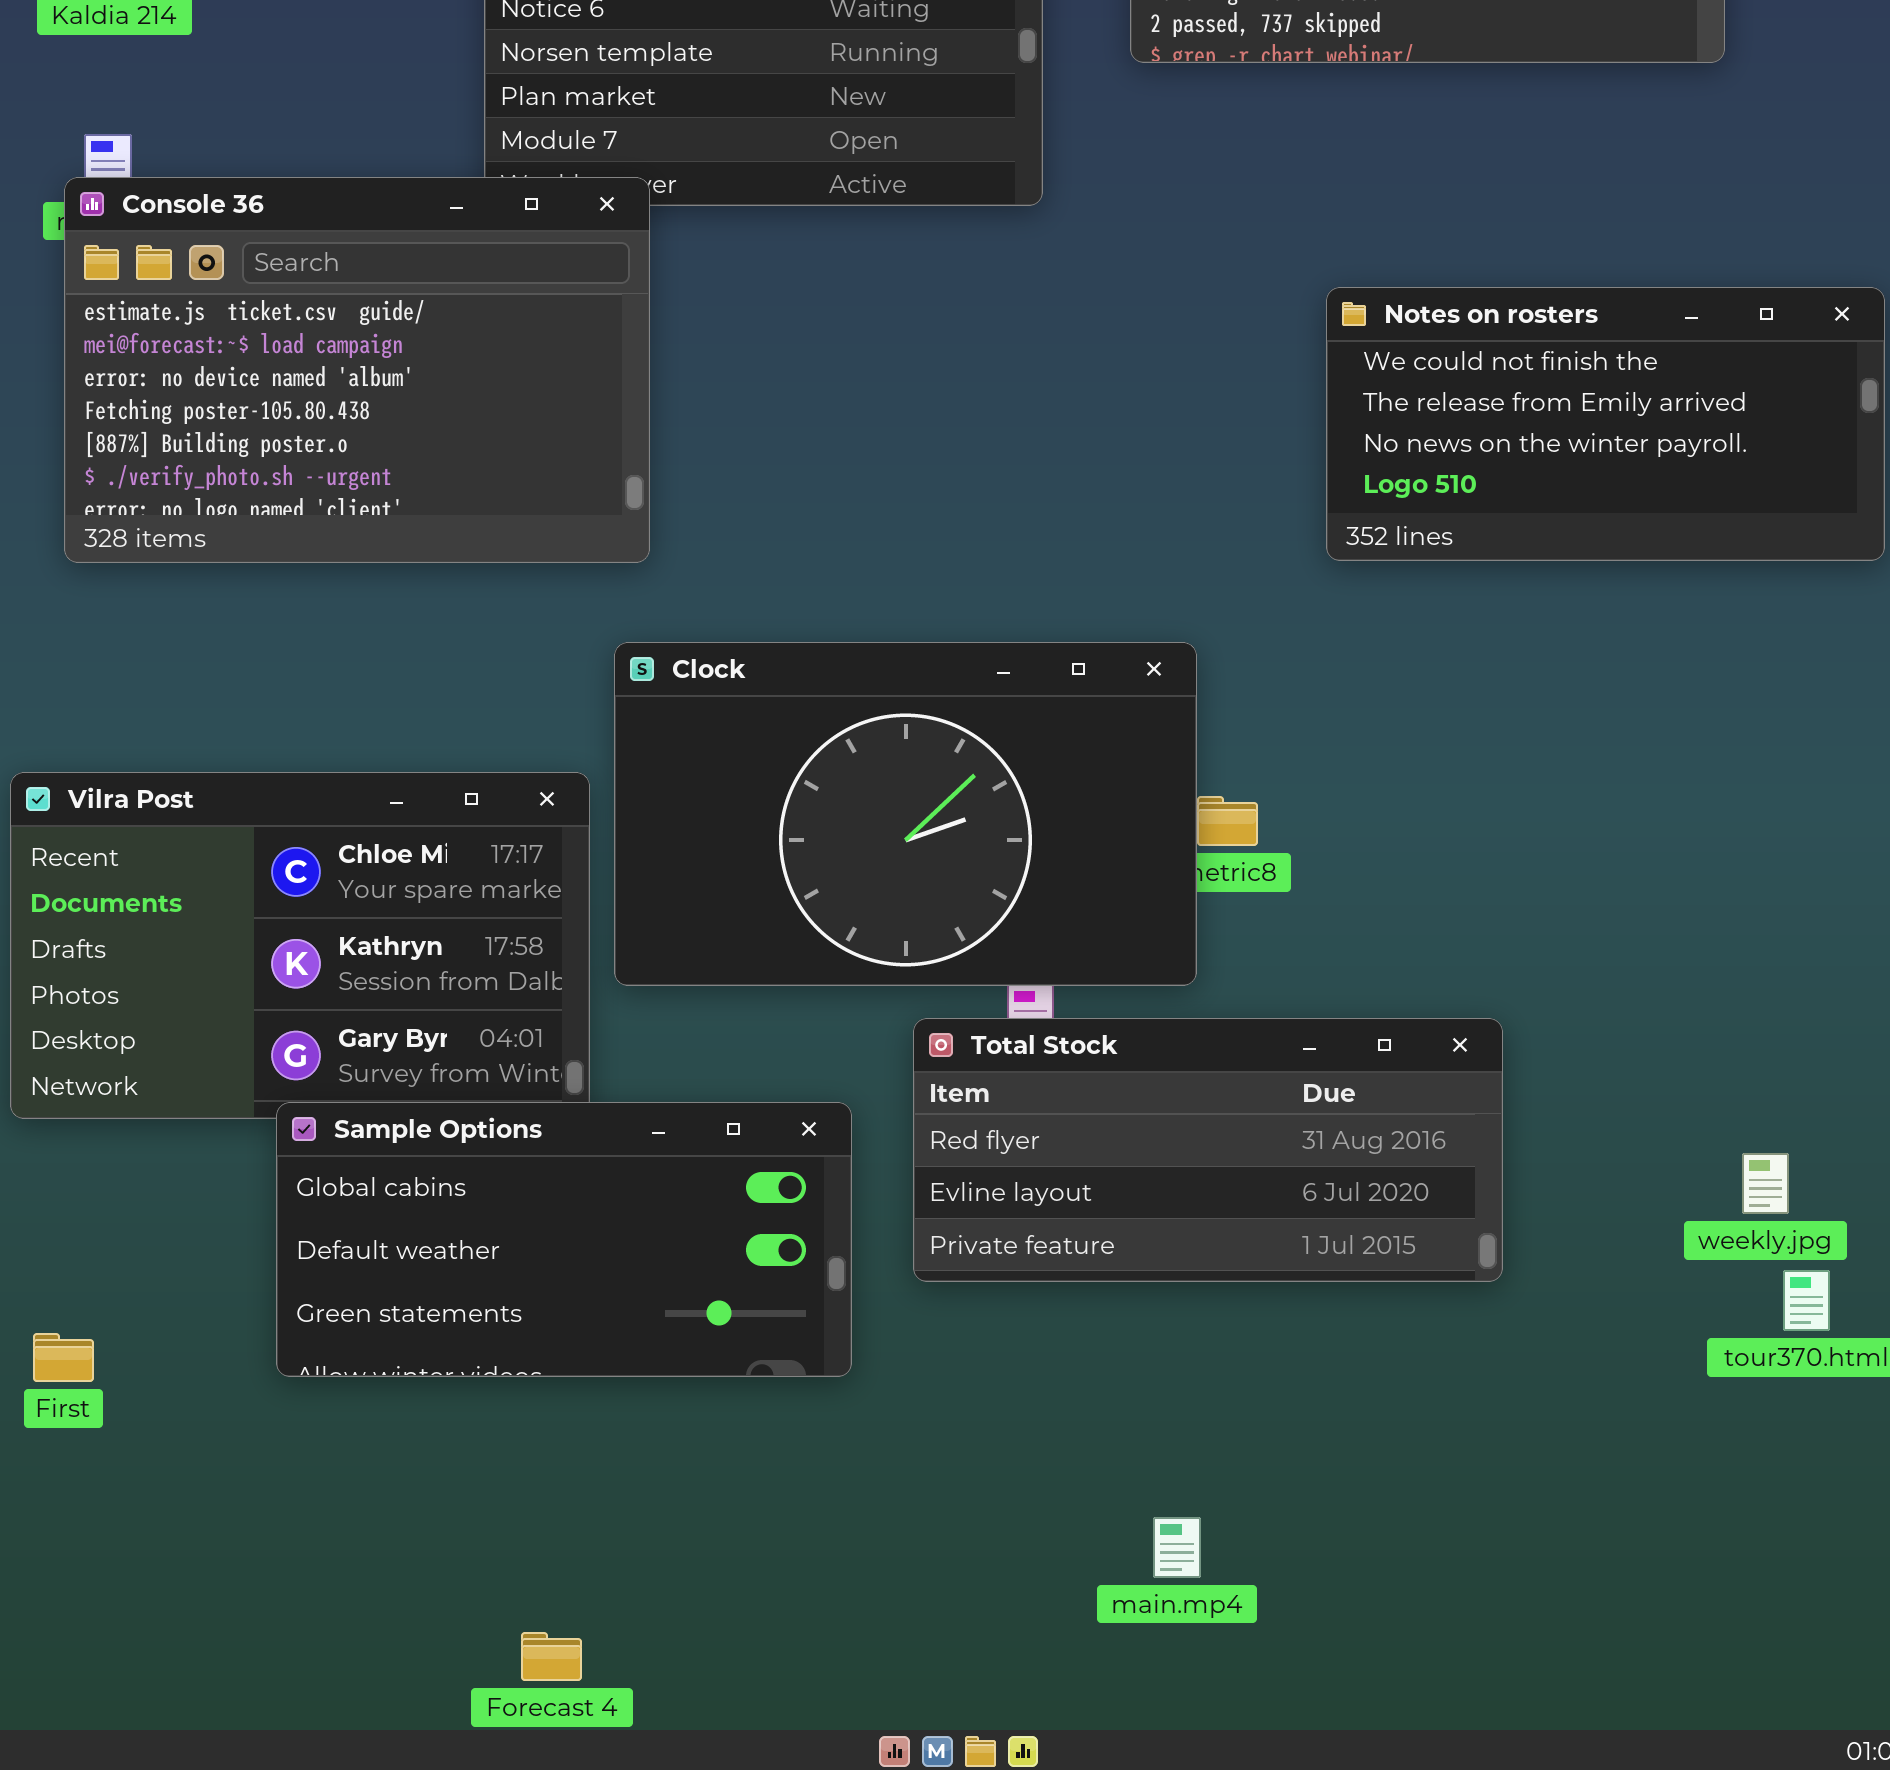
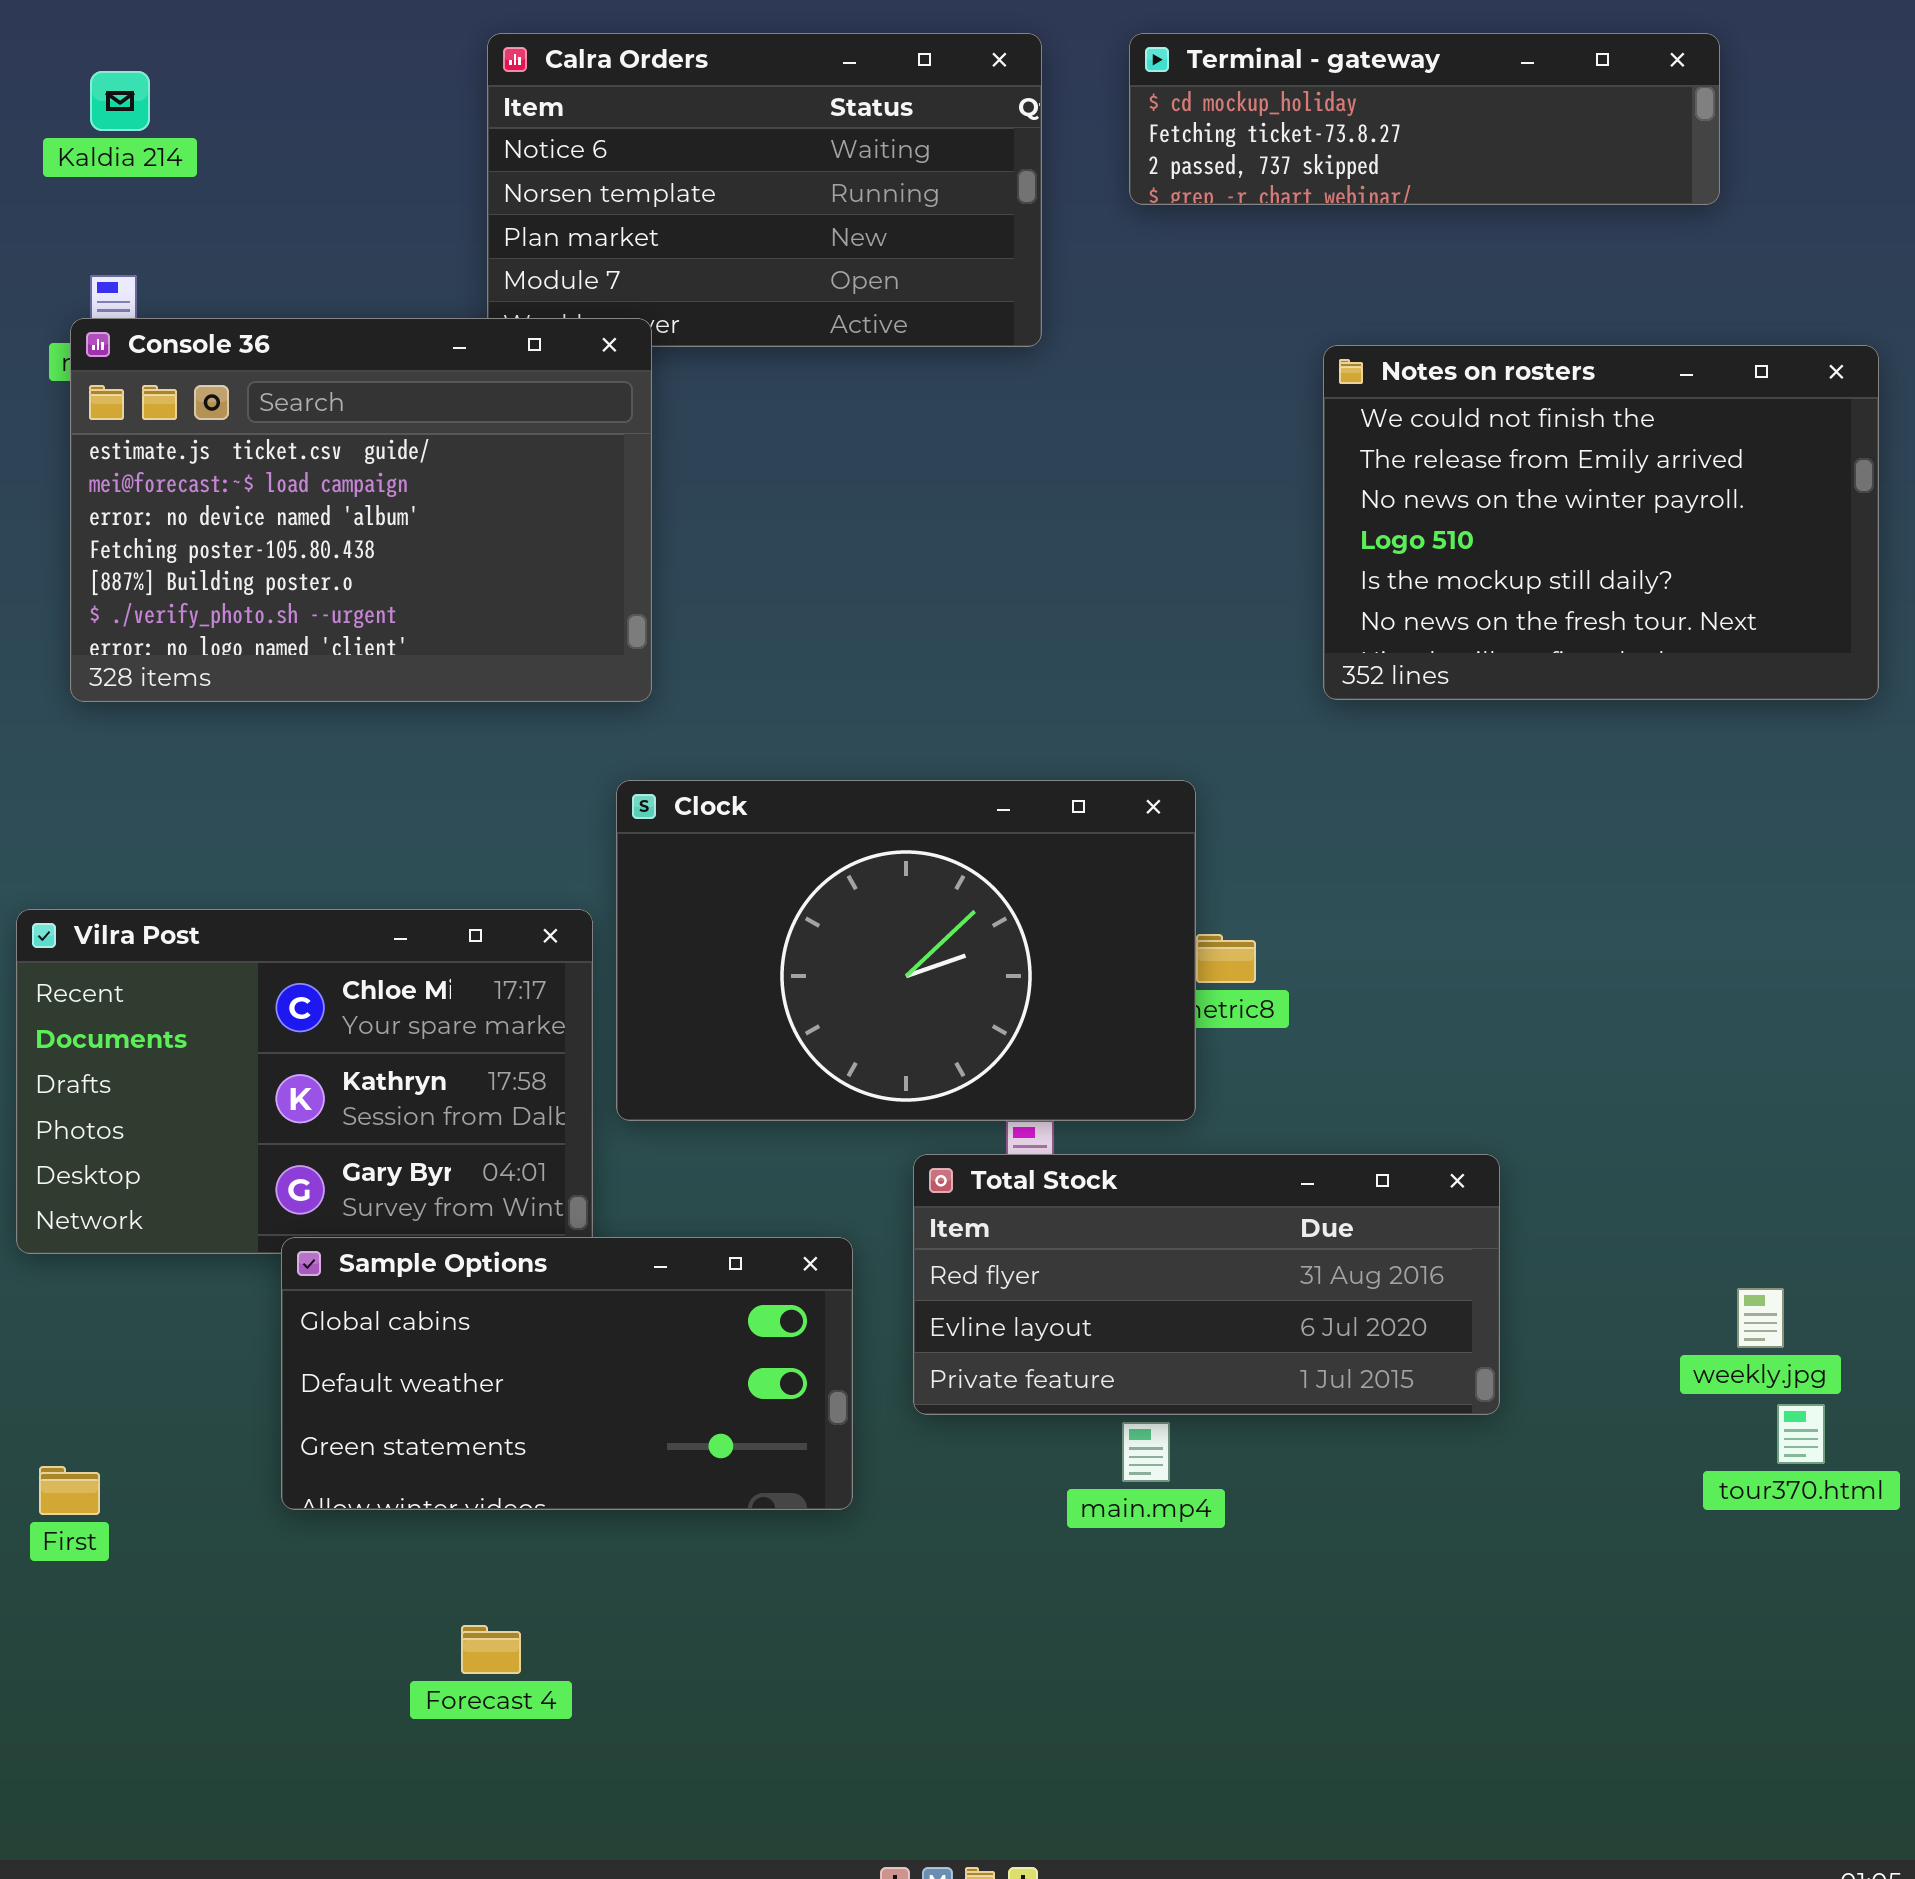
Notes on rosters: [1326,287,1885,561] -> [1323,345,1879,700], resized
main.mp4: [1153,1517,1201,1578] -> [1122,1422,1170,1482], moved
Forecast 4: [521,1632,582,1681] -> [461,1625,521,1674], moved

